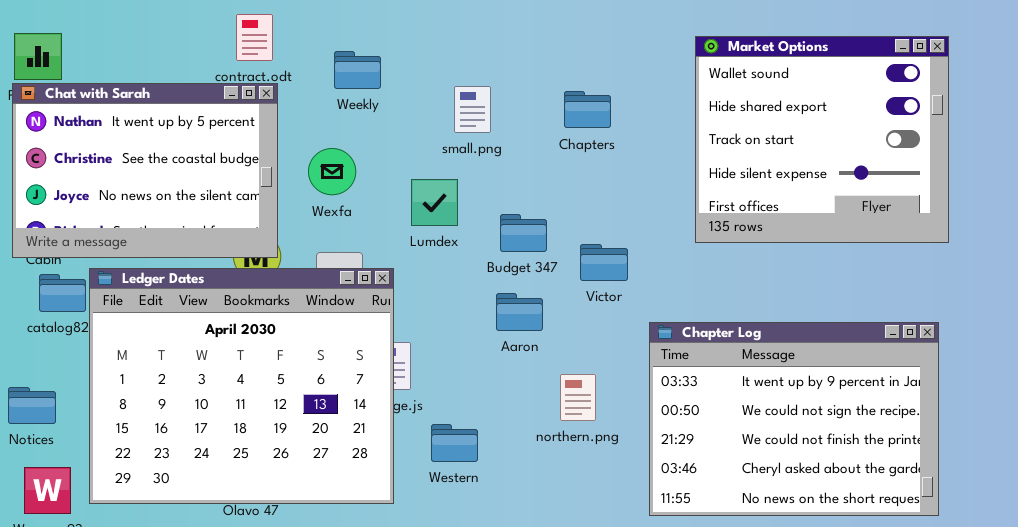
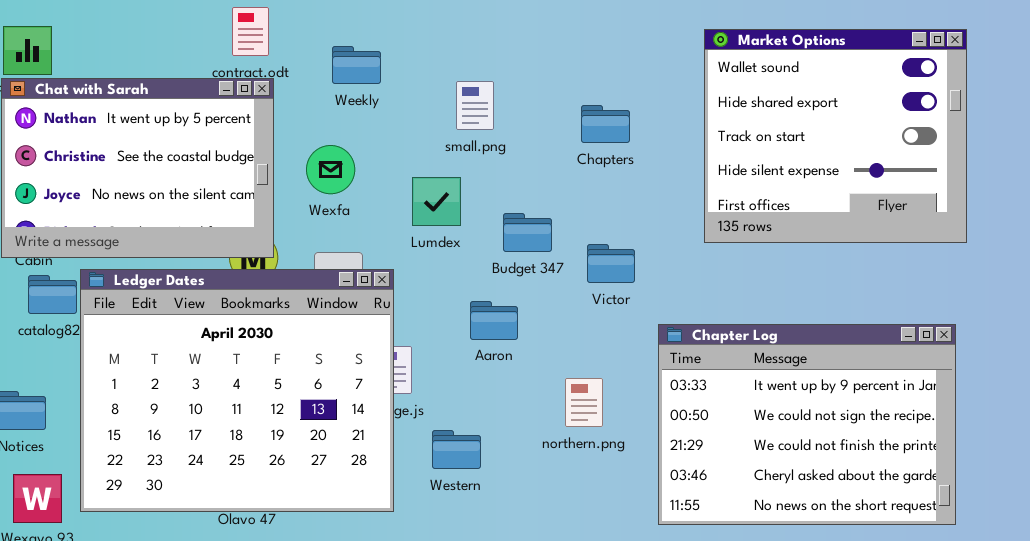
Chapters: [564,91,611,128] -> [581,105,630,143], moved
Aaron: [496,293,543,331] -> [470,301,518,340], moved

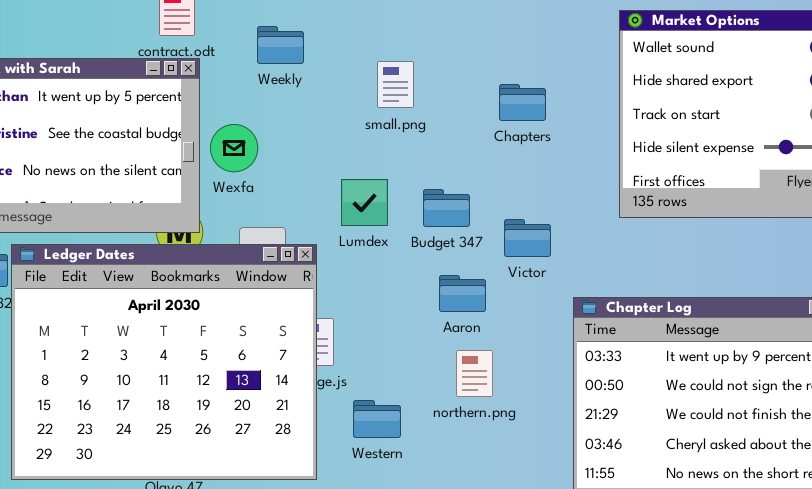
Wexfa: [306,145,355,194] -> [210,124,258,172], moved
Lumdex: [412,177,461,226] -> [341,179,388,226], moved
Aaron: [470,301,518,340] -> [439,275,486,312], moved
northern.png: [565,378,603,427] -> [456,350,493,397], moved

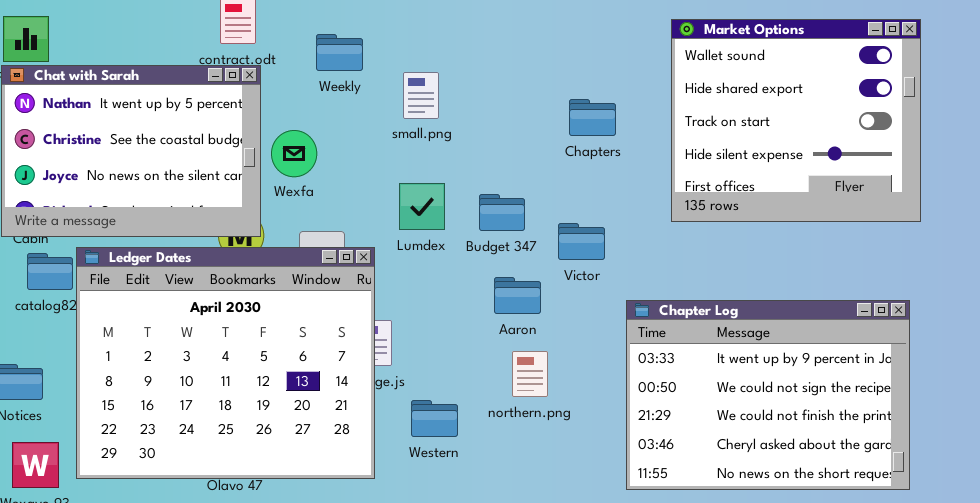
small.png: [377,61,414,108] -> [403,72,439,119], moved
Chapters: [499,84,546,121] -> [569,99,616,136], moved

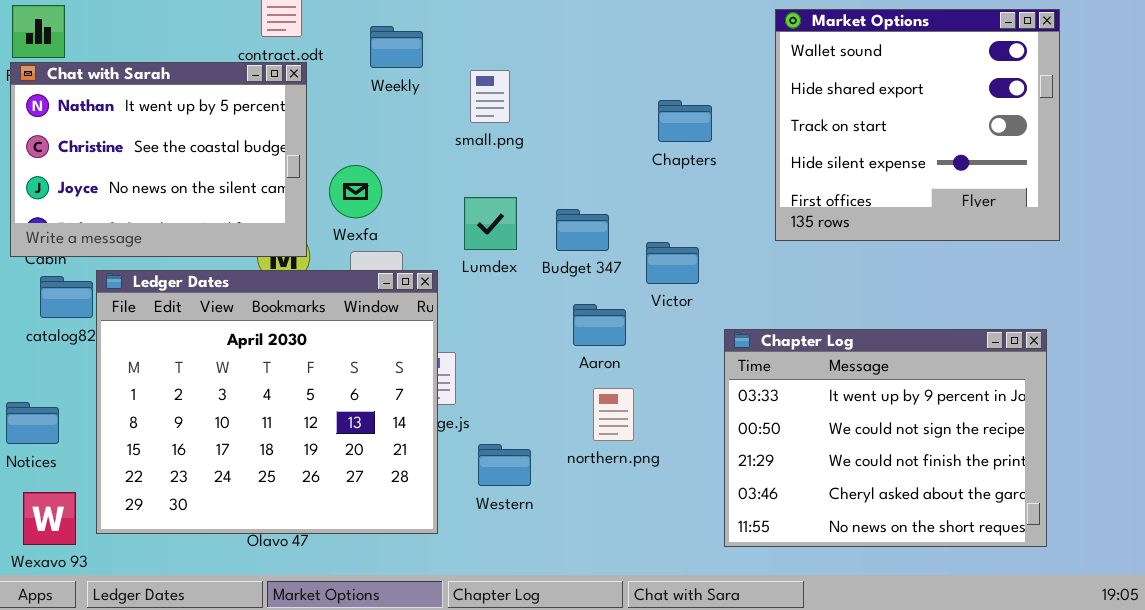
Wexfa: [271,130,317,177] -> [329,165,382,218], moved

